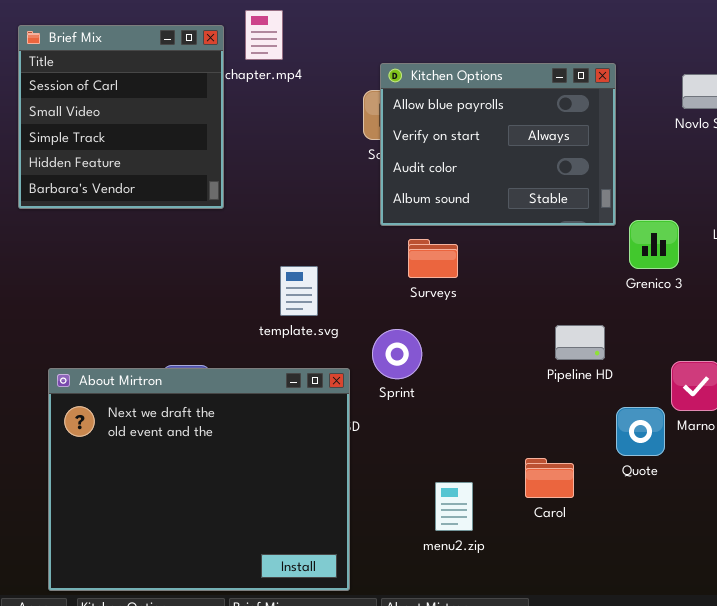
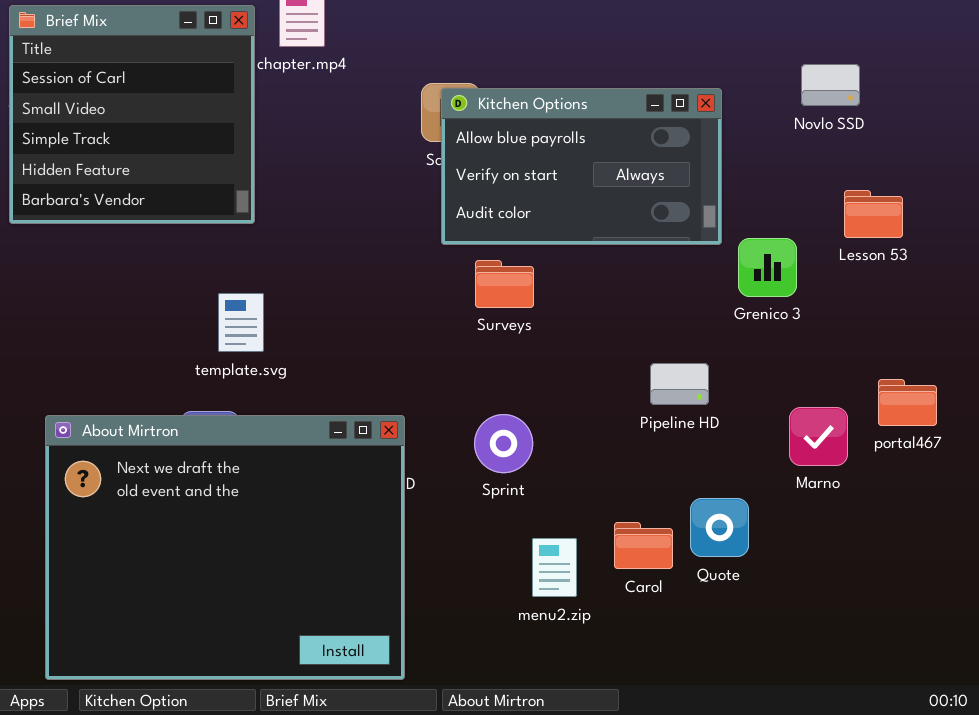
Kitchen Options: [380,63,616,226] -> [441,88,722,245], resized
template.svg: [280,266,318,316] -> [218,293,264,352], moved
Sprint: [372,329,422,379] -> [474,414,533,473], moved
Quote: [616,407,665,456] -> [690,498,749,557], moved
menu2.zip: [435,482,473,531] -> [532,538,577,597], moved

